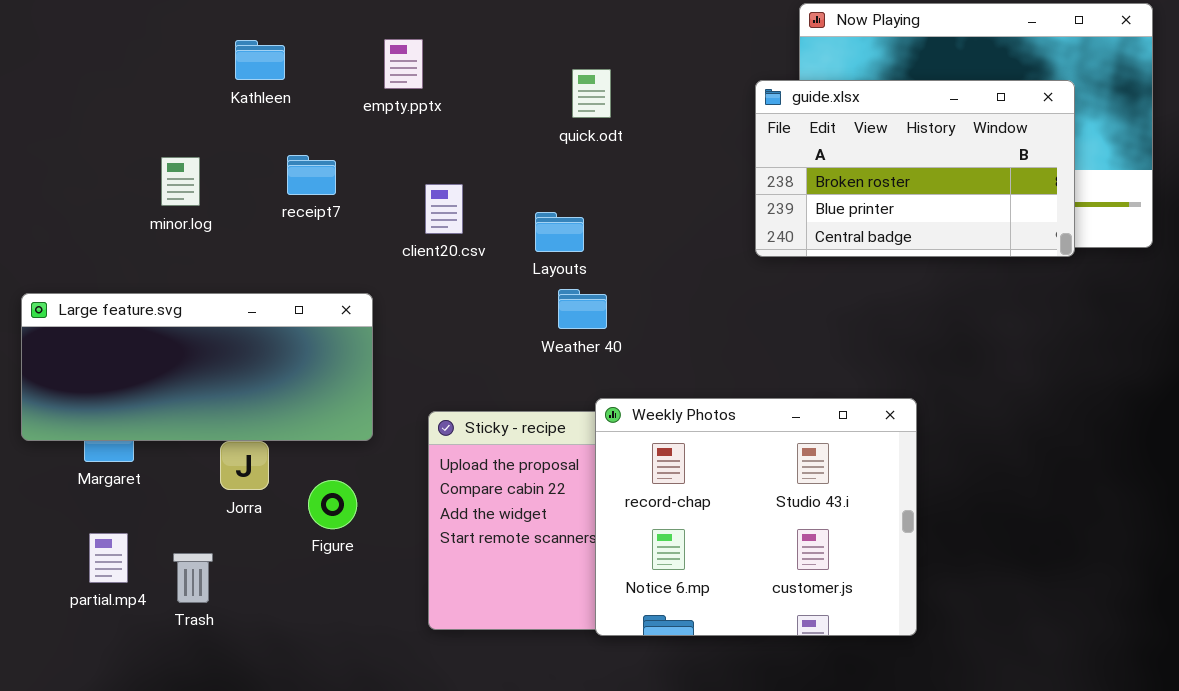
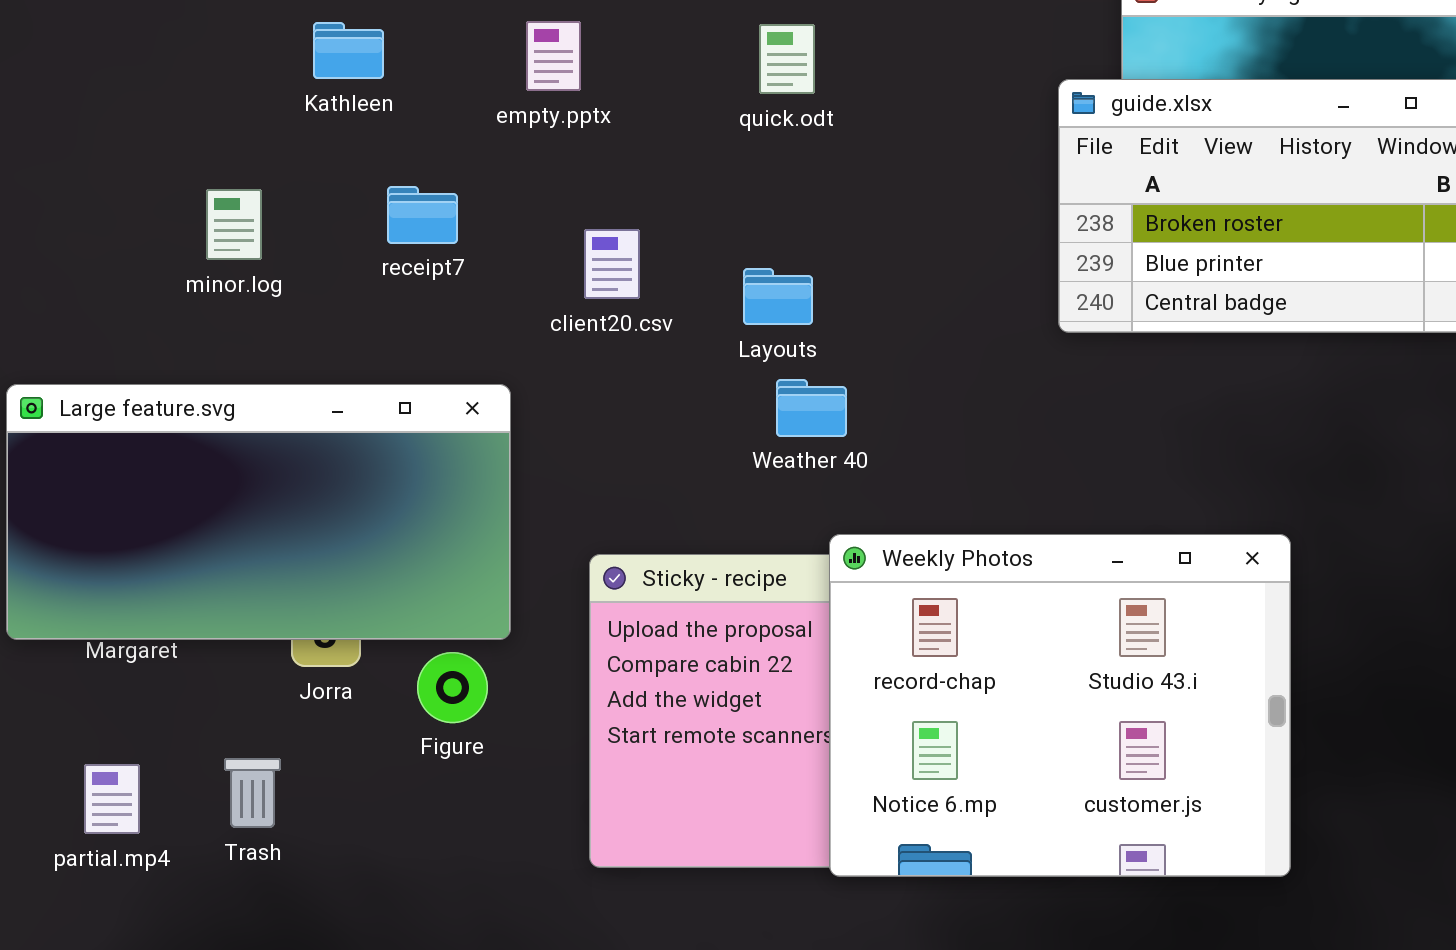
quick.odt: [572,69,611,118] -> [759,24,815,94], moved
Large feature.svg: [21,293,373,441] -> [6,384,511,640], resized
partial.mp4: [89,533,128,583] -> [84,764,140,834], moved

